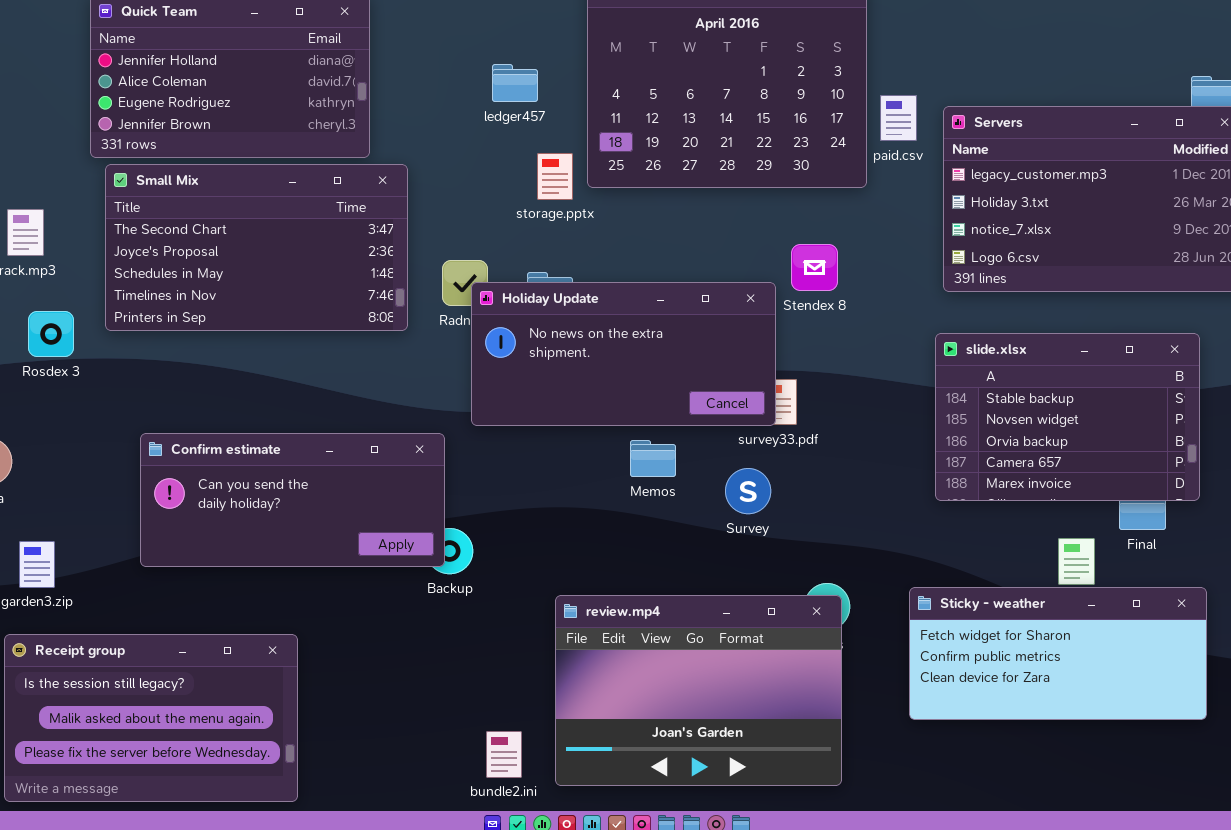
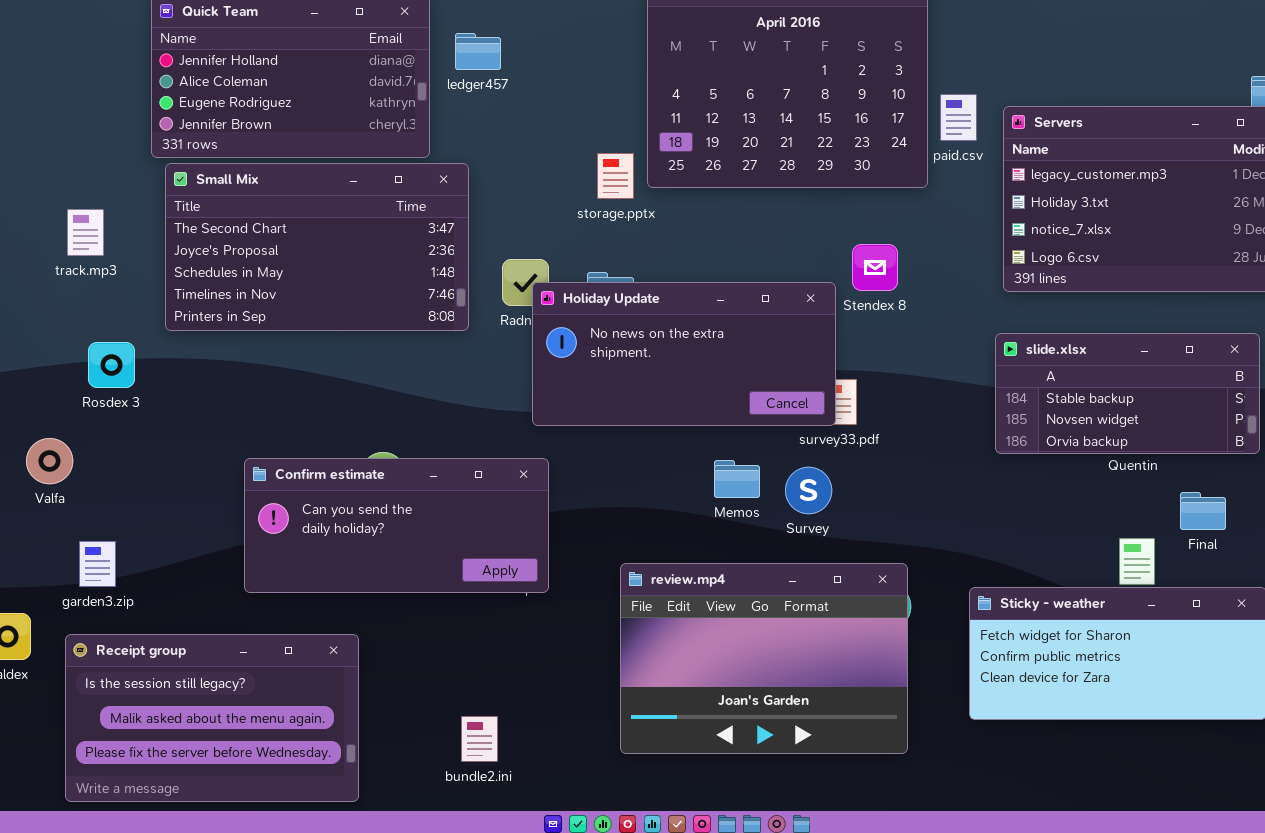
ledger457: [492,64,538,102] -> [455,33,501,70], moved
Rosdex 3: [28,311,74,357] -> [88,342,135,388], moved
slide.xlsx: [935,333,1200,501] -> [995,333,1260,454], resized
Confirm estimate: [140,433,445,567] -> [244,458,549,593], moved
Memos: [630,440,676,477] -> [714,460,760,498], moved
review.mp4: [555,595,842,786] -> [620,563,908,754], moved
bundle2.ini: [486,731,522,778] -> [461,716,498,762], moved

